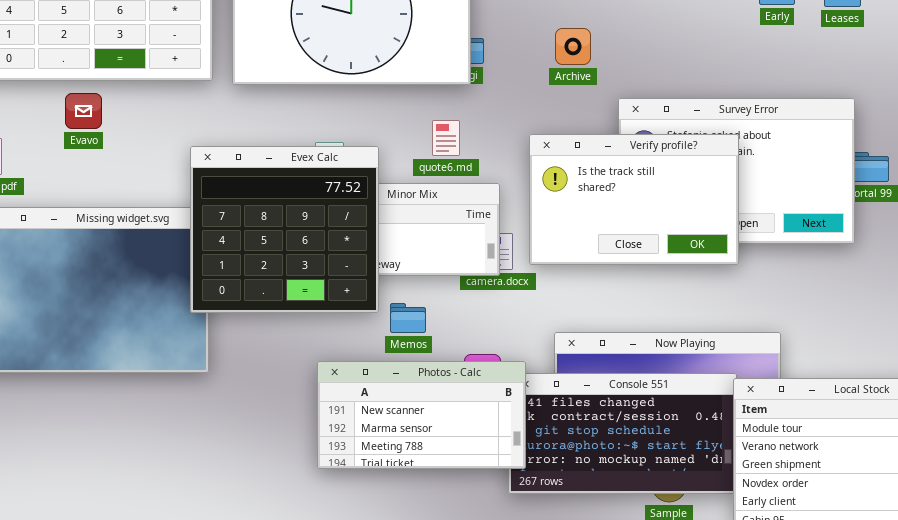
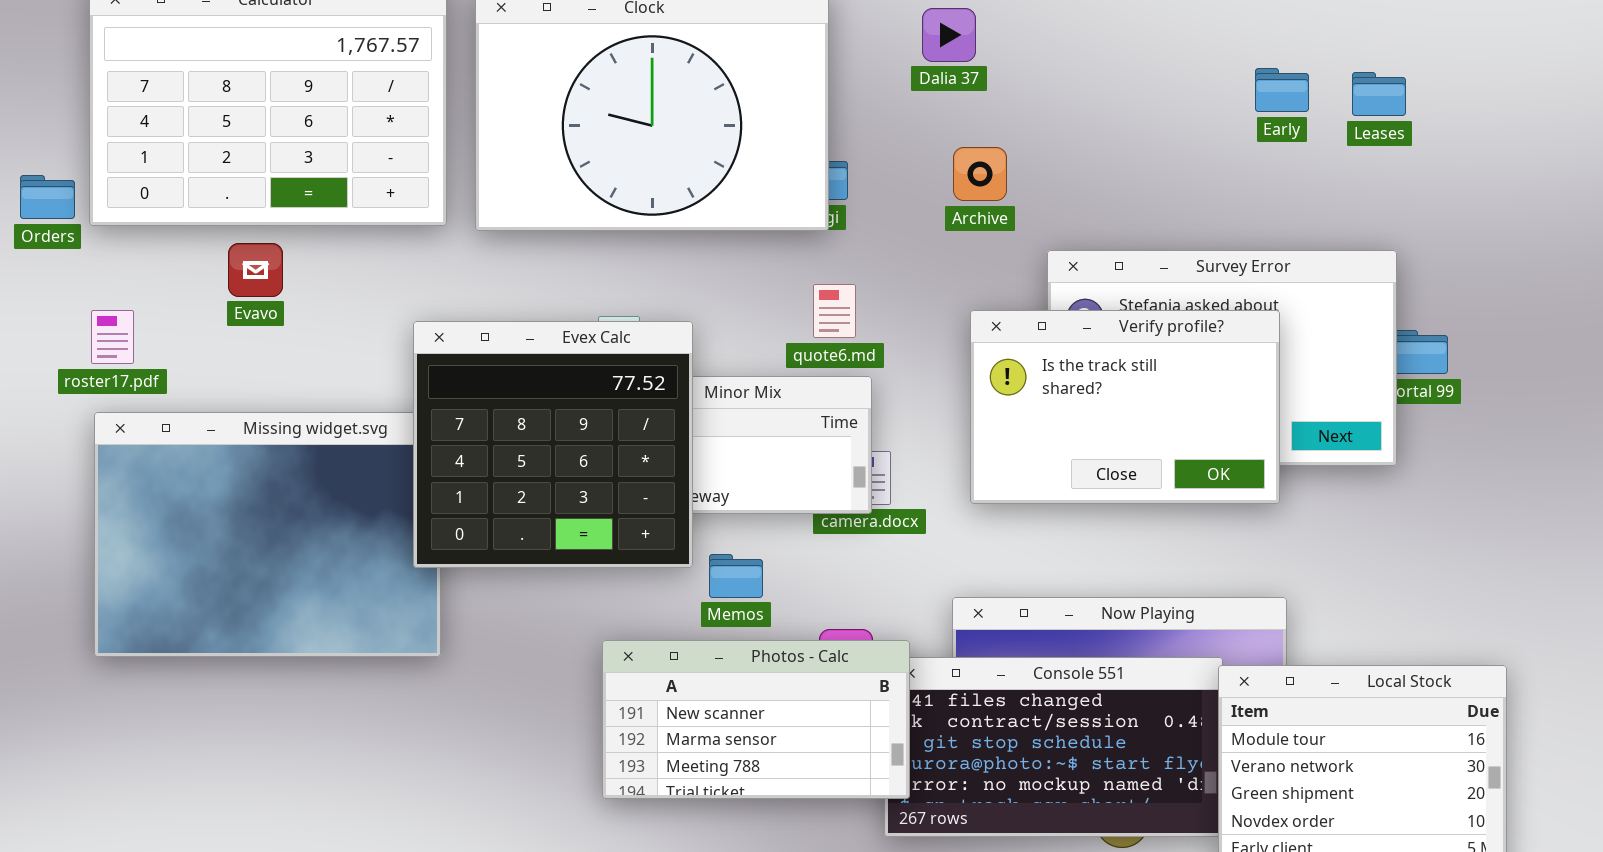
quote6.md: [432,120,460,156] -> [813,284,856,338], moved
Verify profile?: [529,134,739,265] -> [970,310,1280,504], moved

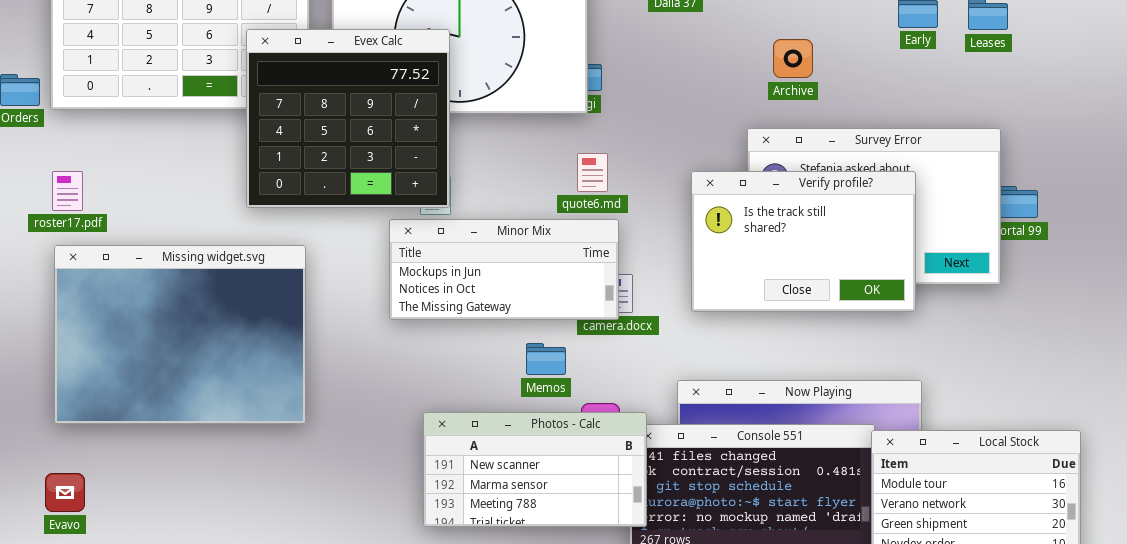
Archive: [953,147,1007,201] -> [773,39,813,78], moved
Evavo: [228,243,283,297] -> [45,473,85,512], moved
Evex Calc: [413,321,693,568] -> [246,29,450,208], moved
Memos: [709,554,763,598] -> [526,343,566,375], moved

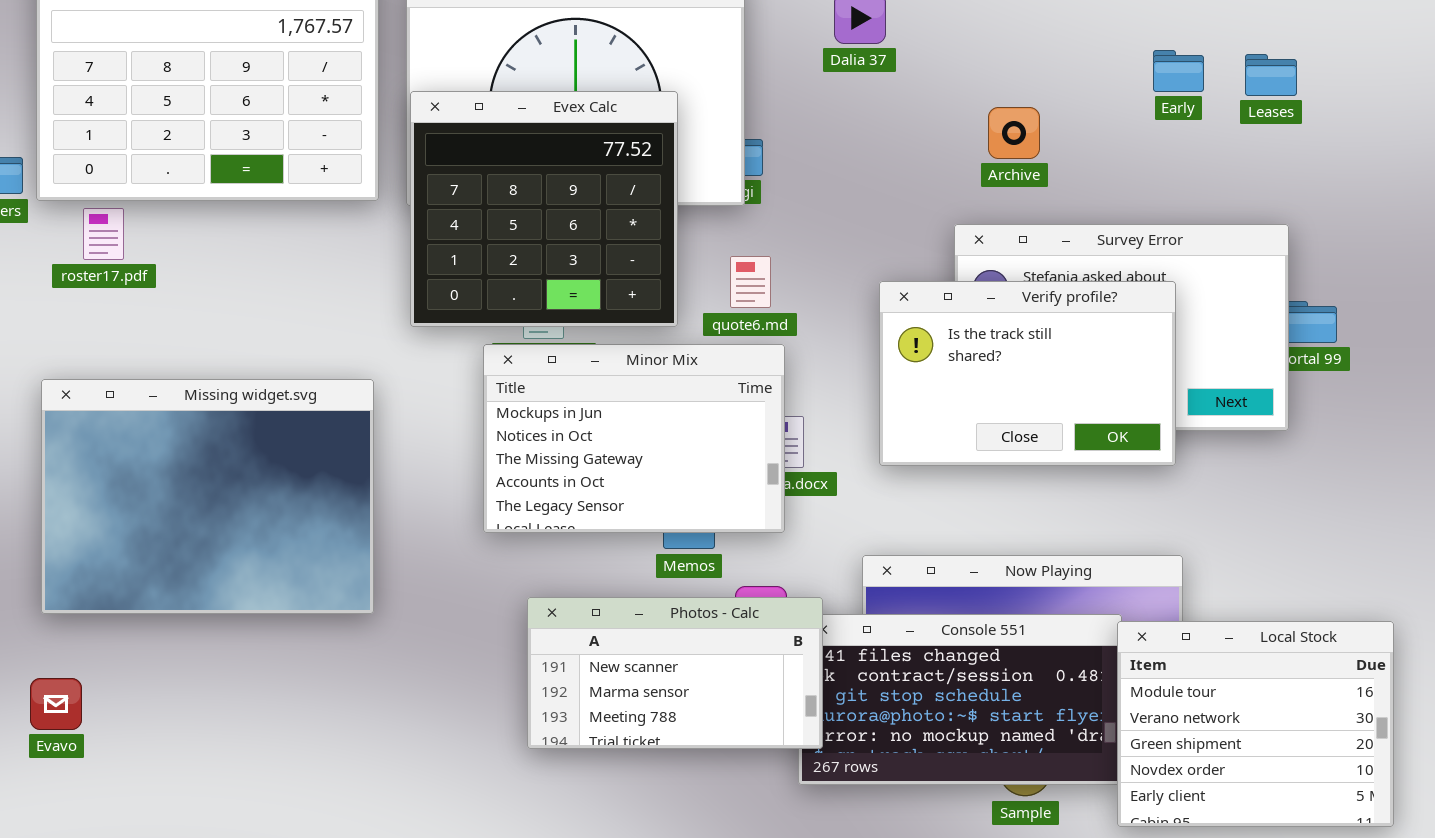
Evex Calc: [246,29,450,208] -> [410,91,678,327], moved
roster17.pdf: [52,171,83,211] -> [83,208,124,260], moved
Minor Mix: [389,219,619,320] -> [483,344,785,533], resized

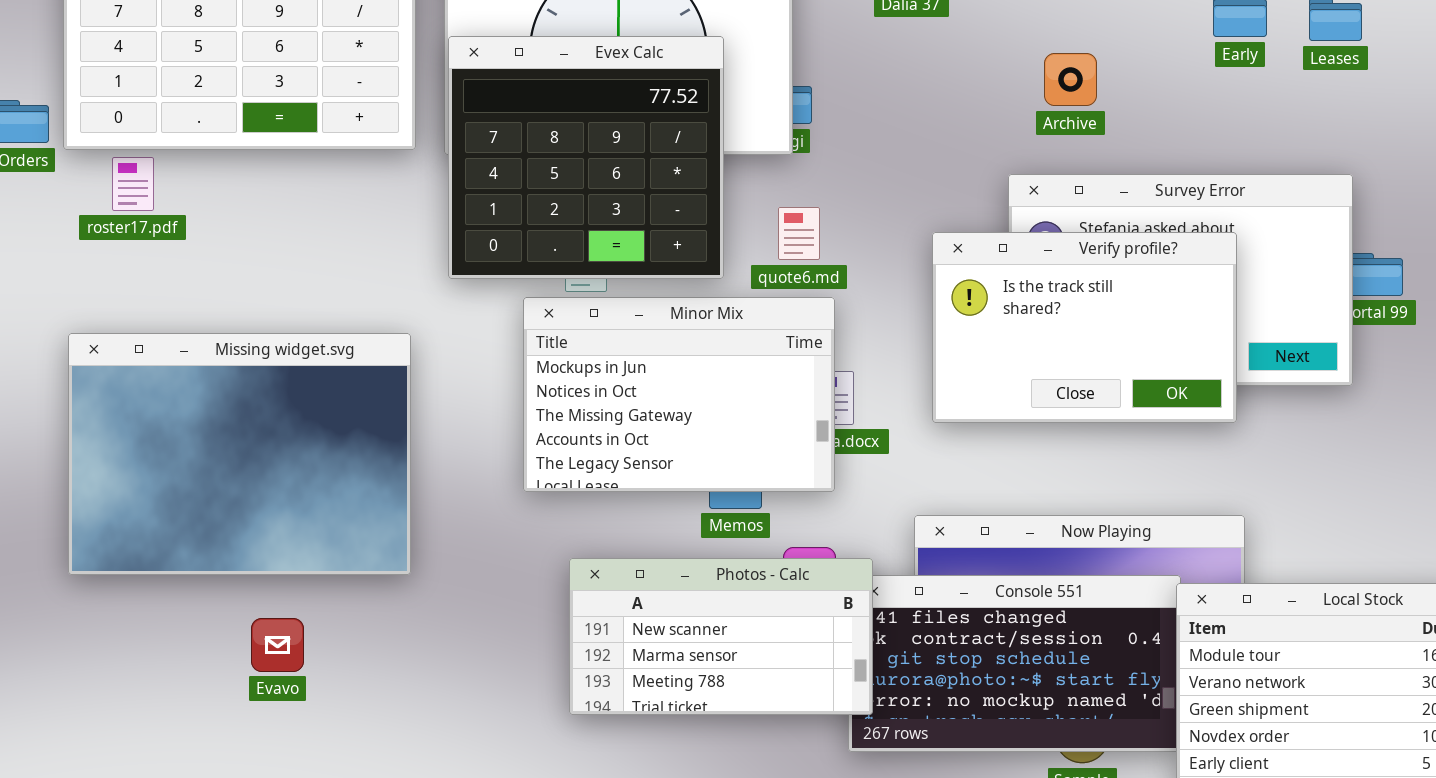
Evavo: [30,678,82,730] -> [251,618,304,672], moved

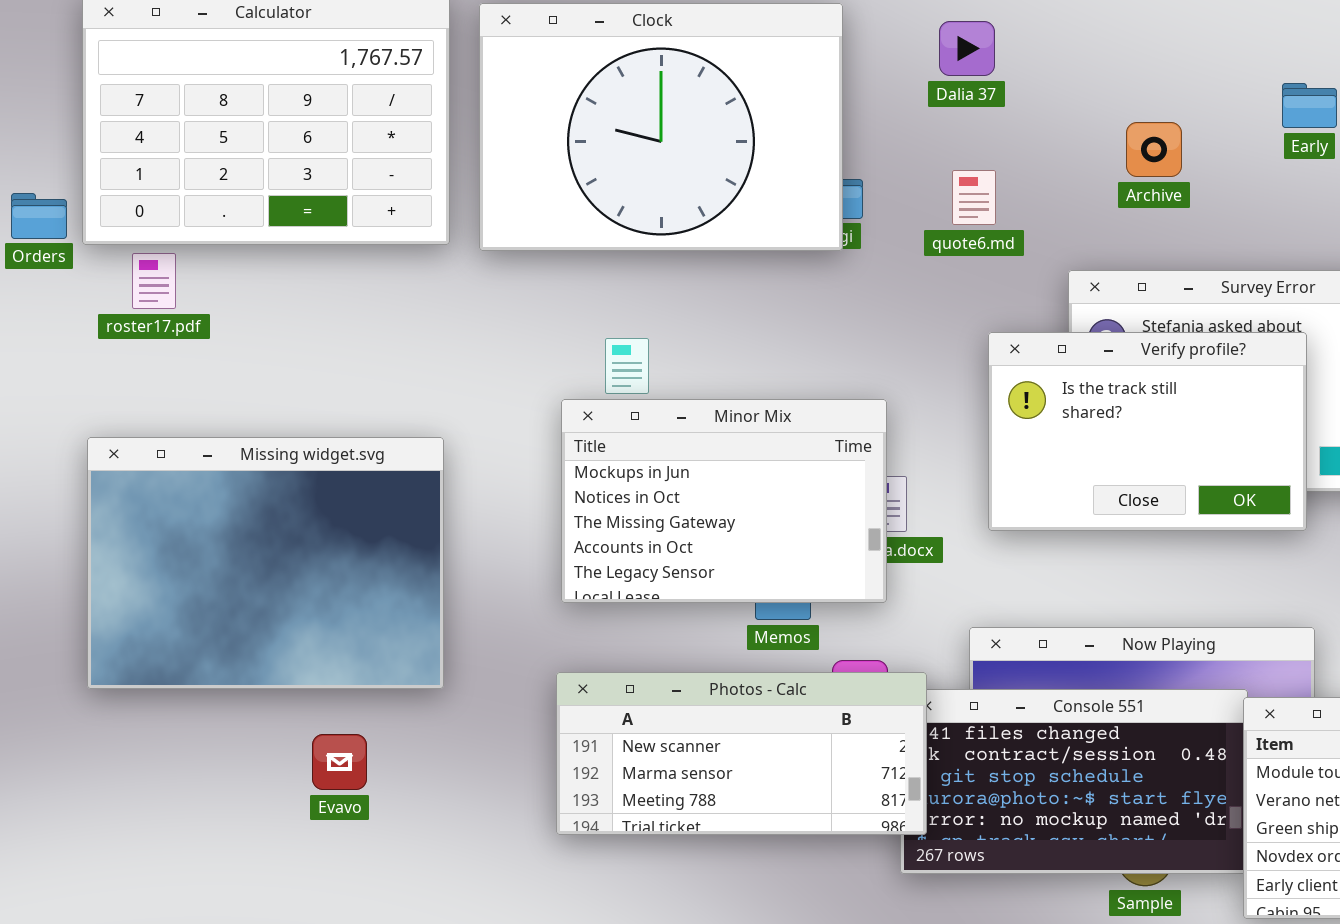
Evex Calc: [448,36,724,279] -> none, closed
Archive: [1044,53,1097,106] -> [1126,122,1182,177], moved
quote6.md: [778,207,820,260] -> [952,170,996,225], moved
Photos - Calc: [569,558,873,715] -> [556,672,927,835], resized
Evavo: [251,618,304,672] -> [312,734,367,790], moved

